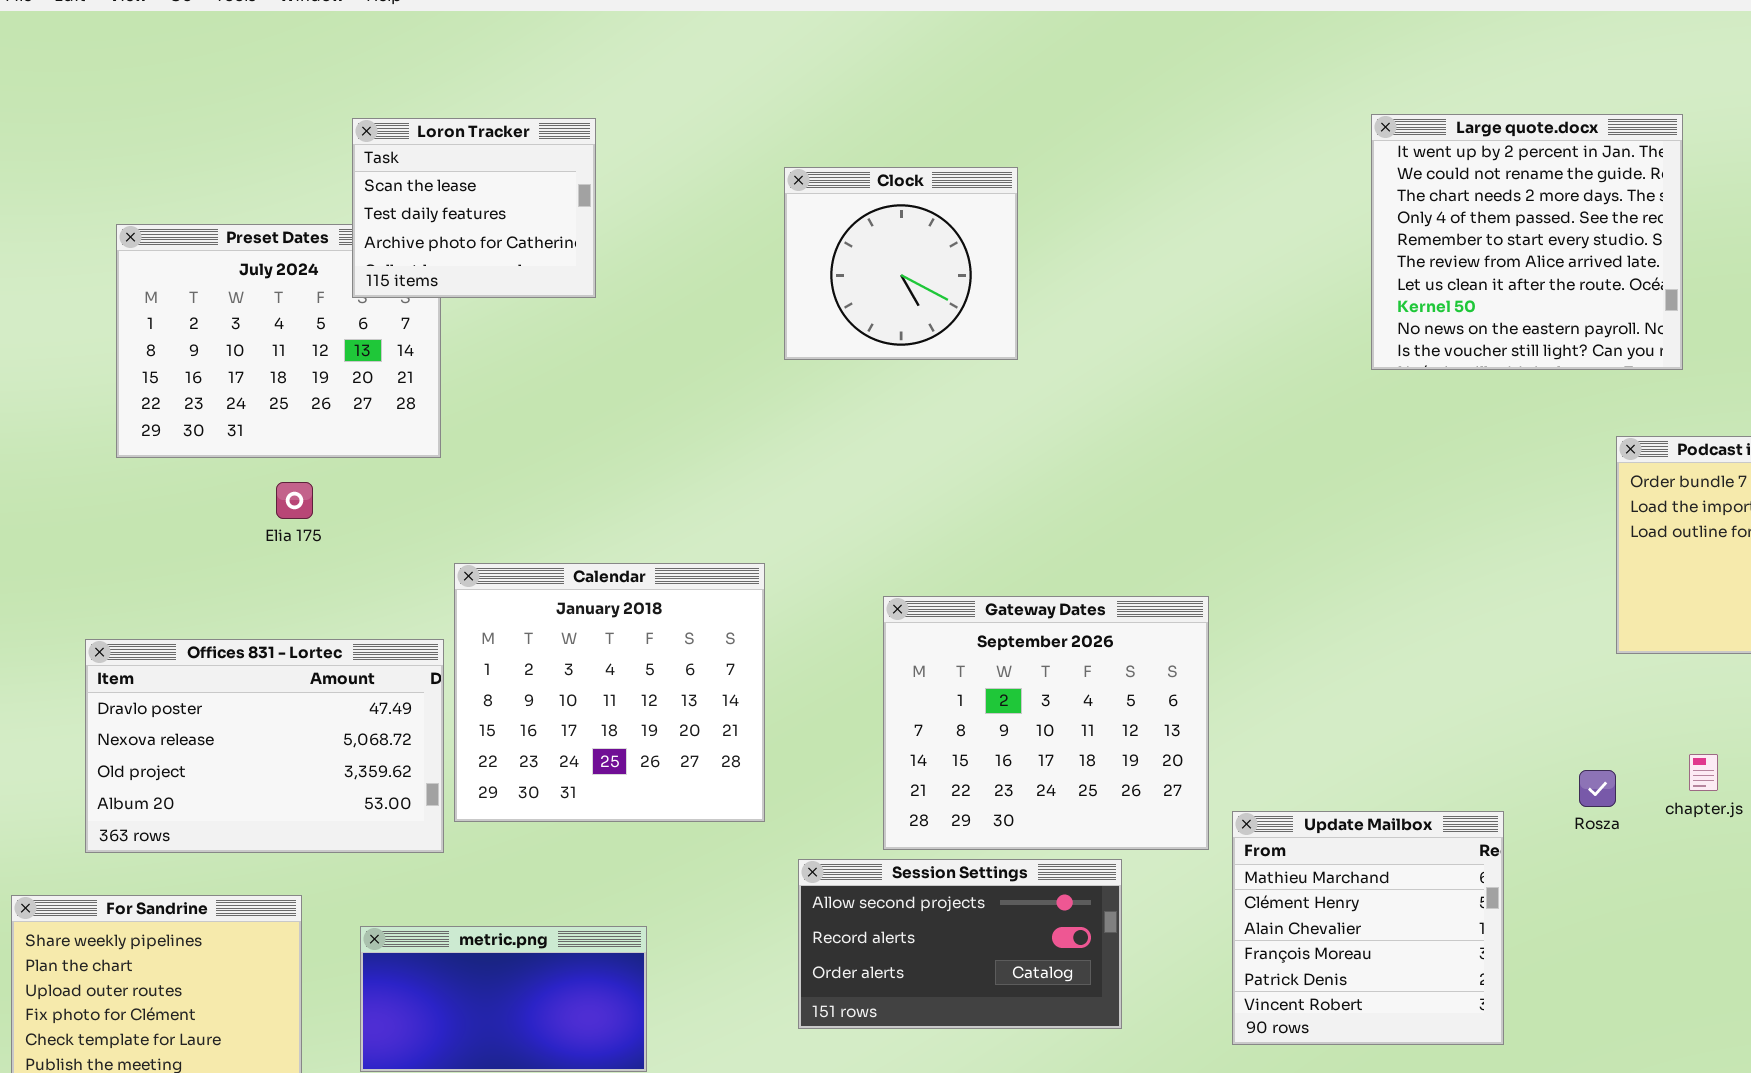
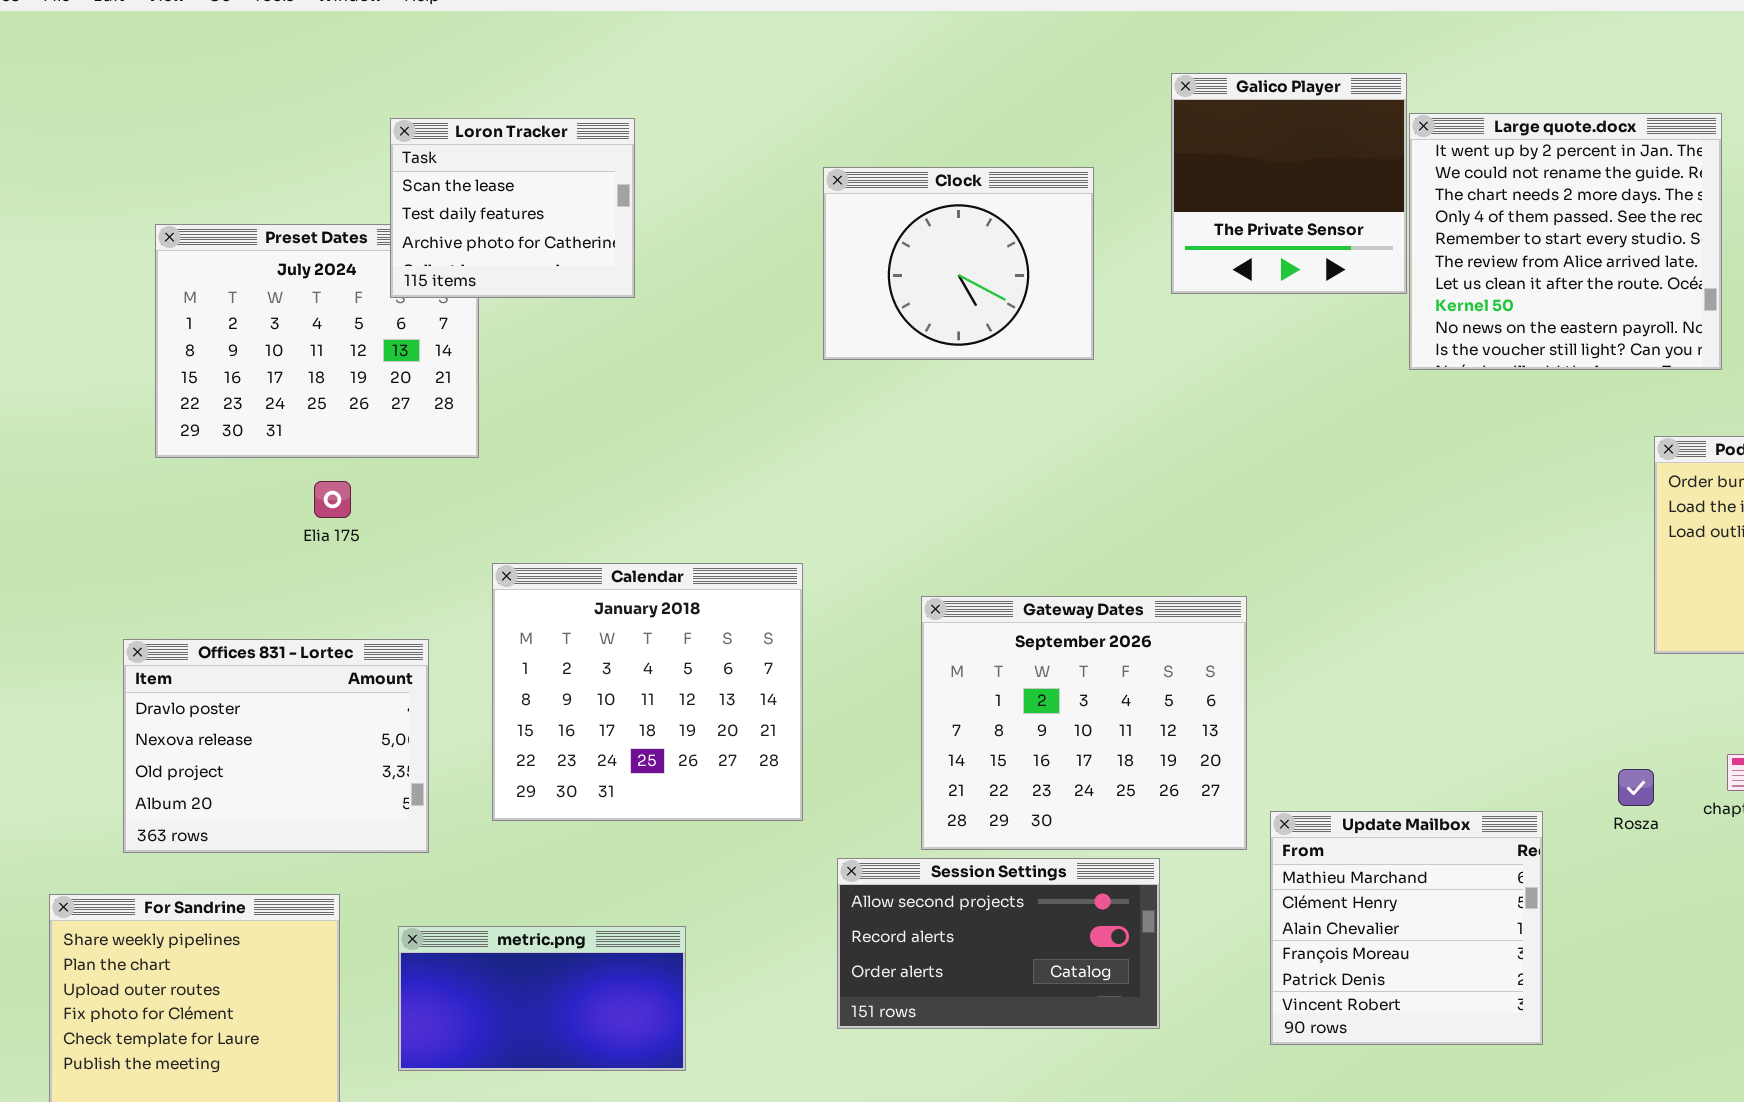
Galico Player: none -> [1171,73,1407,294], opened
Clock: [784,167,1018,360] -> [823,167,1094,360], resized
Offices 831 - Lortec: [85,639,444,853] -> [123,639,429,853], resized

